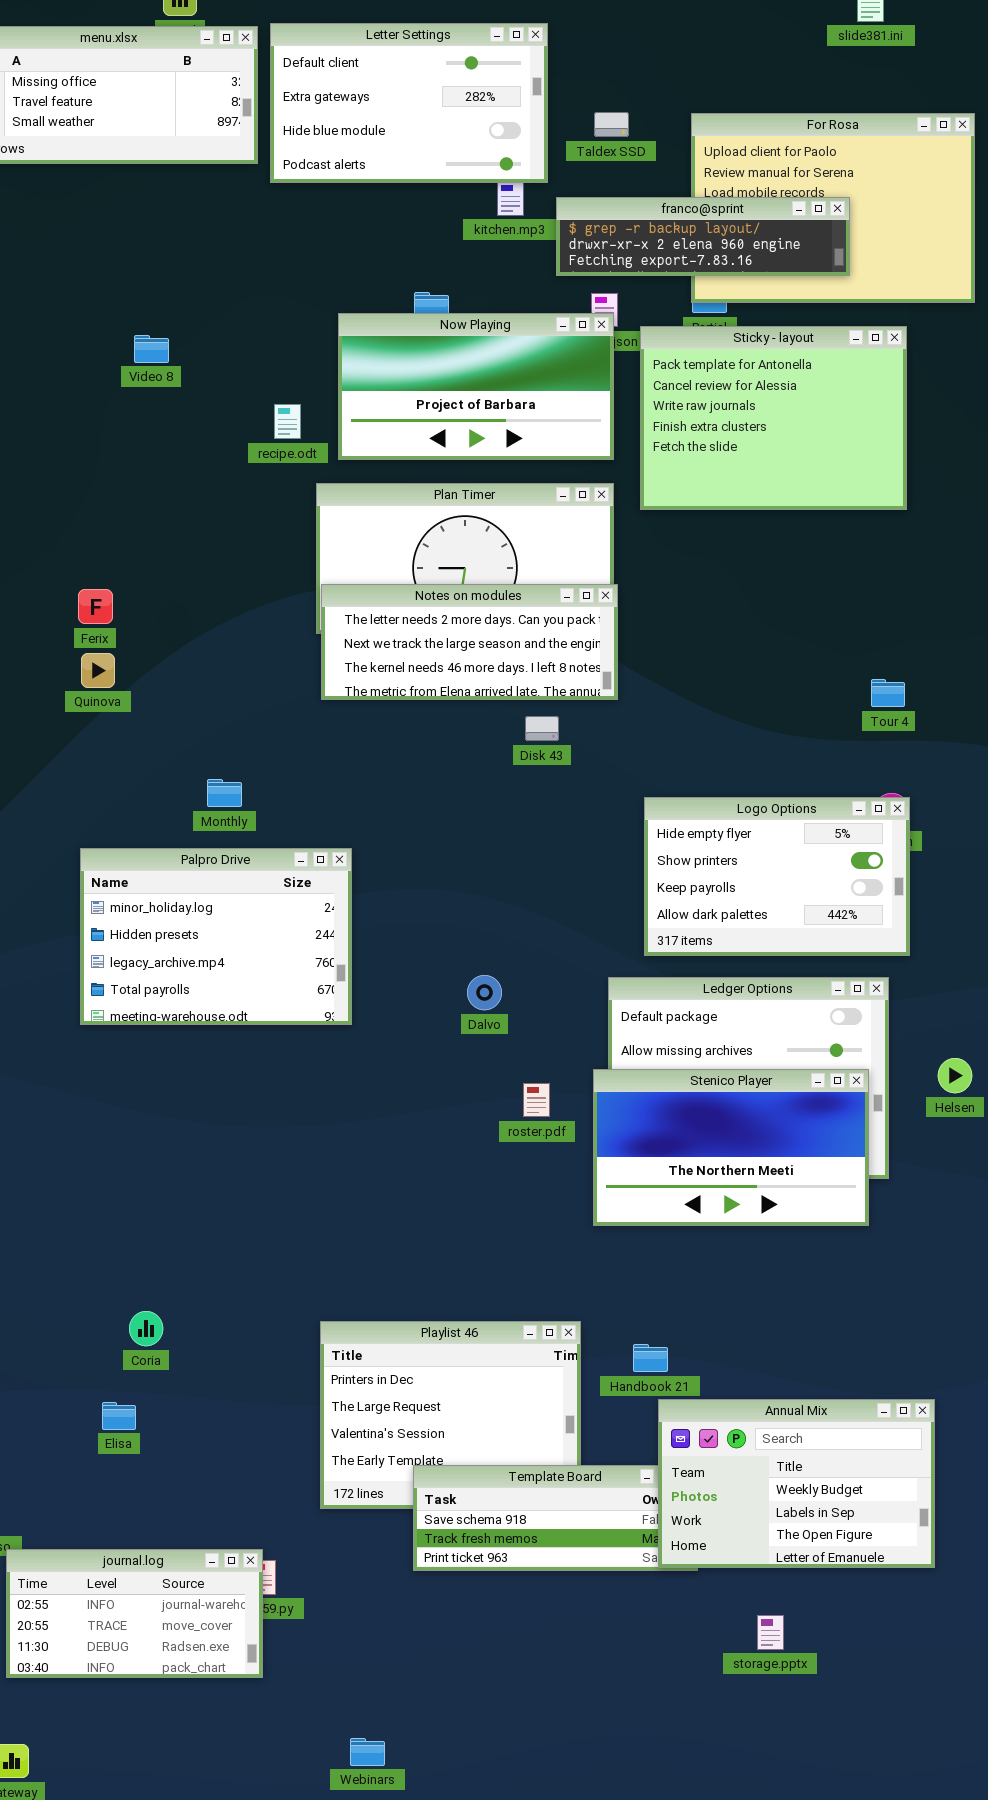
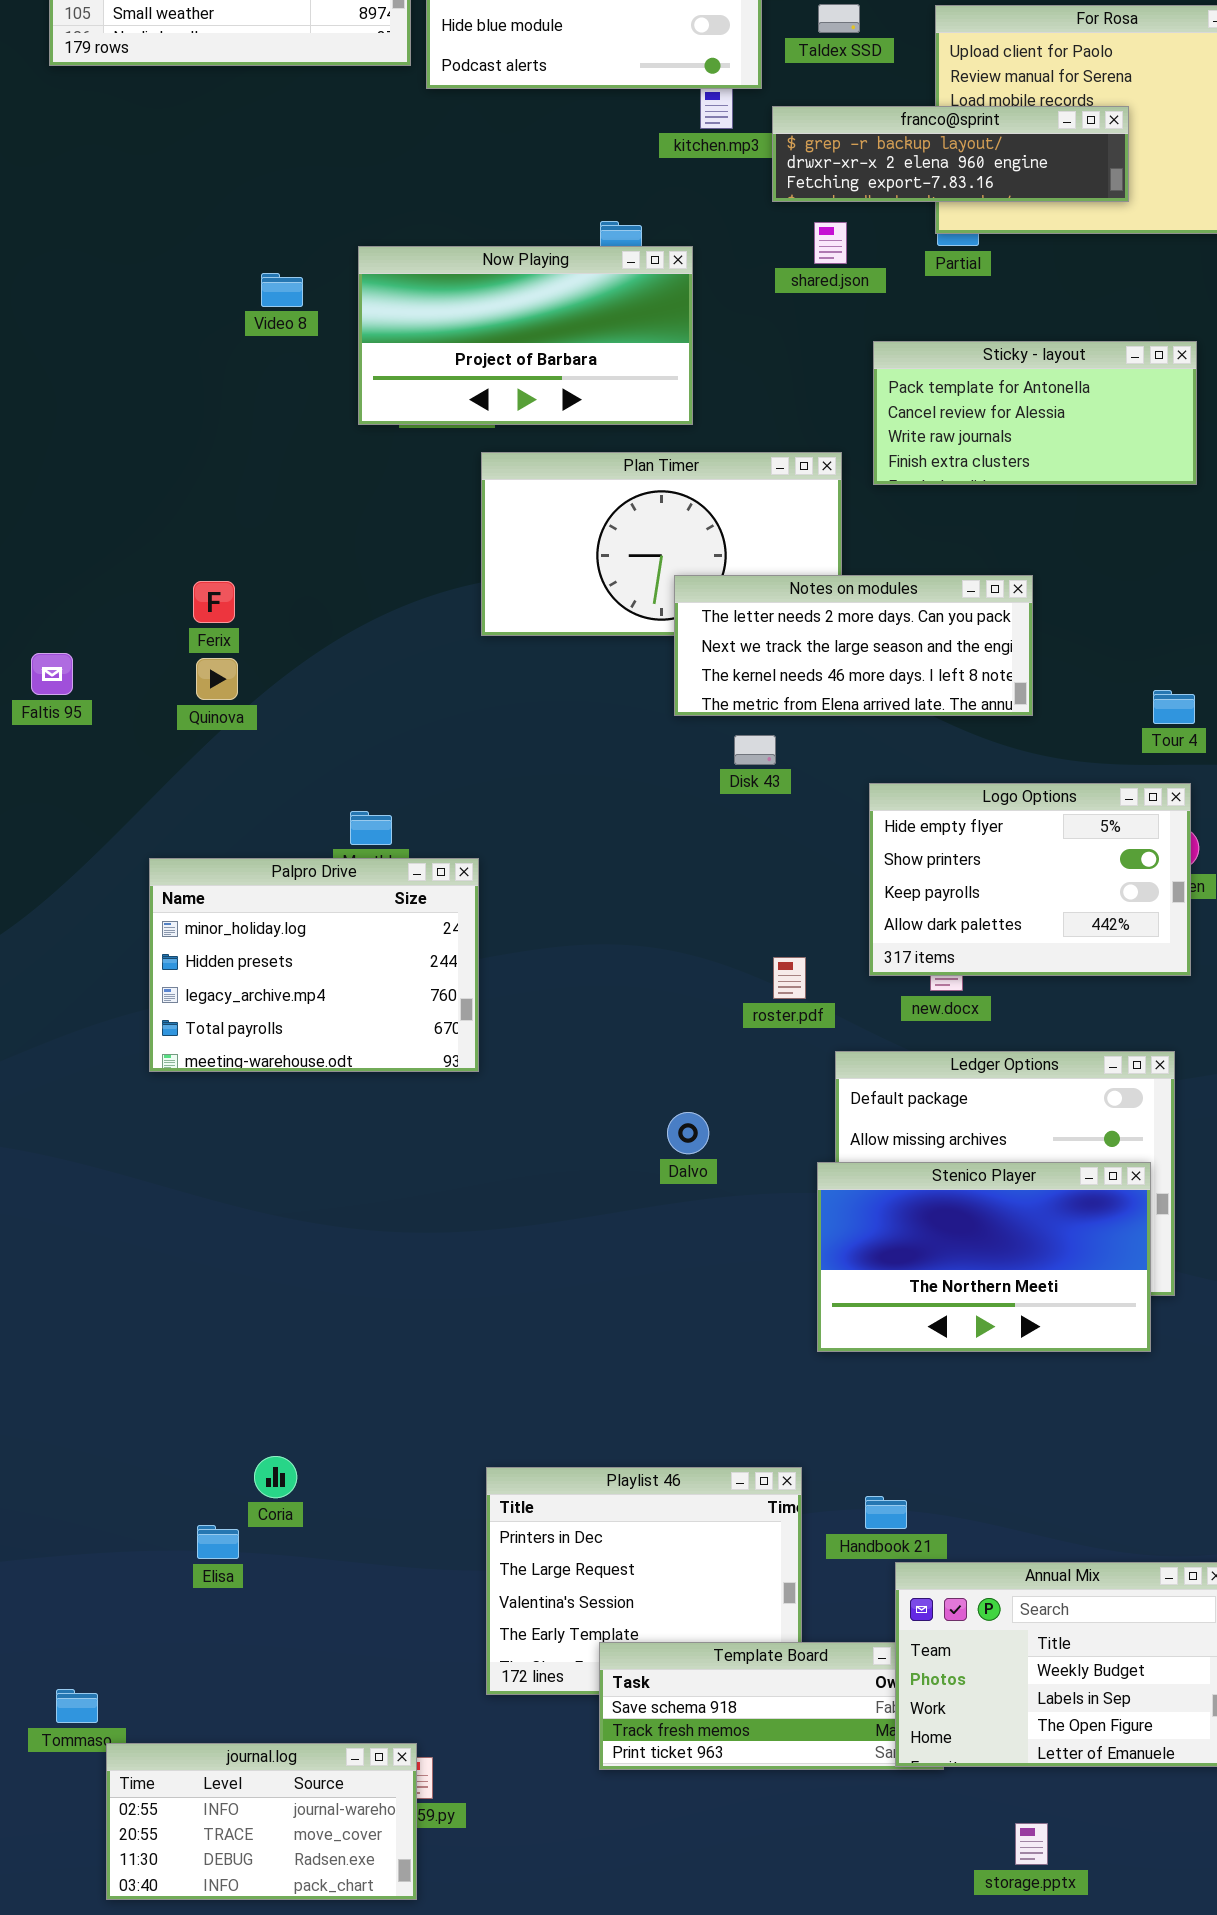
Now Playing: [338,313,614,460] -> [358,246,693,425], moved
Sticky - layout: [640,326,907,510] -> [873,341,1197,485], resized
Notes on modules: [321,584,618,700] -> [674,575,1033,716], moved
Logo Options: [644,797,910,956] -> [869,783,1191,976], moved
Palpro Drive: [80,848,352,1025] -> [149,858,479,1072], moved
Dalvo: [467,975,502,1010] -> [667,1112,709,1154], moved
roster.pdf: [523,1083,550,1117] -> [773,957,806,999], moved
Elisa: [102,1402,136,1430] -> [197,1525,239,1559], moved

